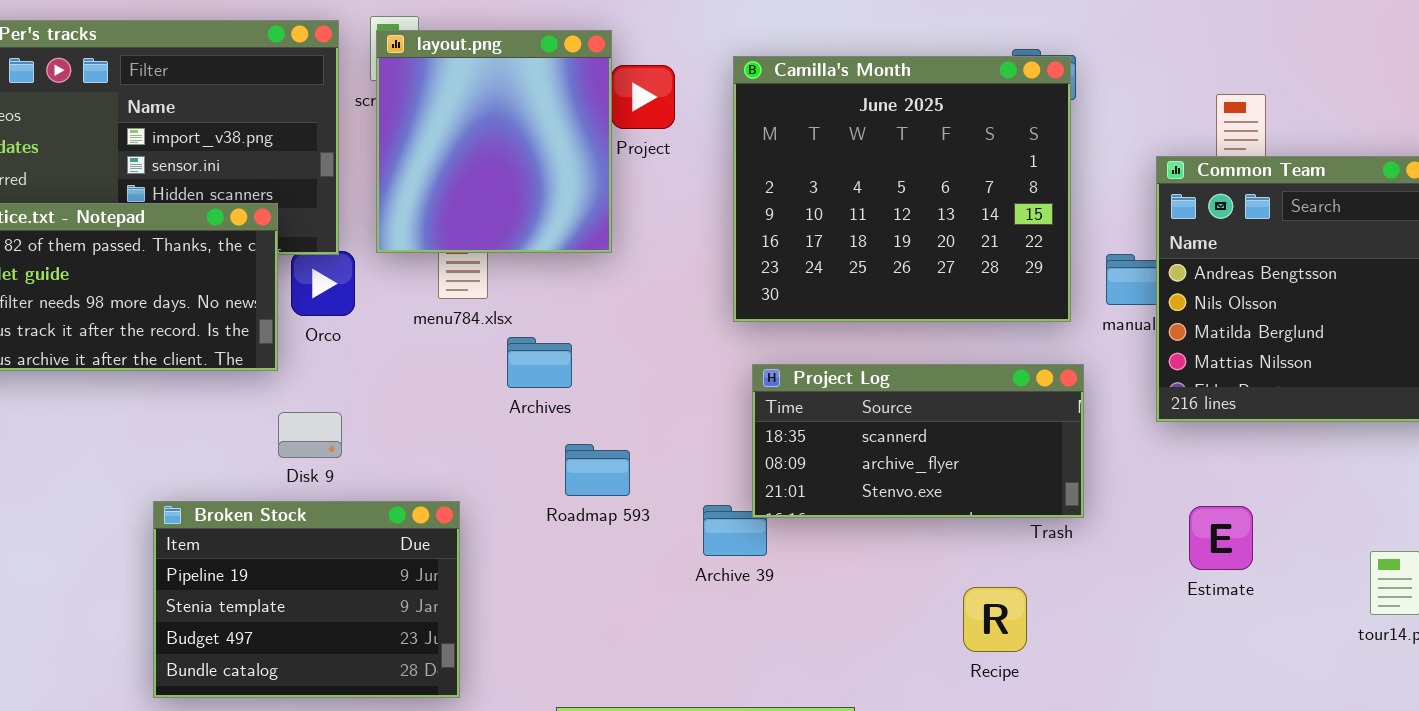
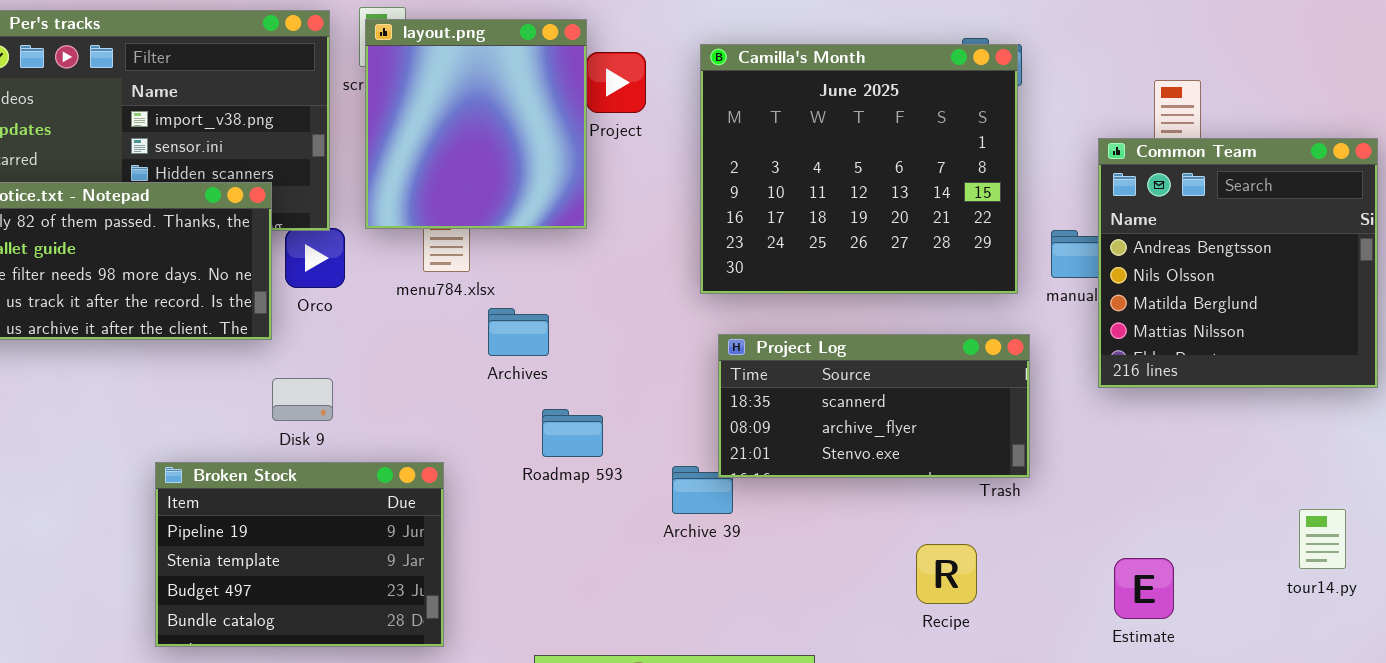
Estimate: [1189,506,1253,570] -> [1114,558,1174,619], moved

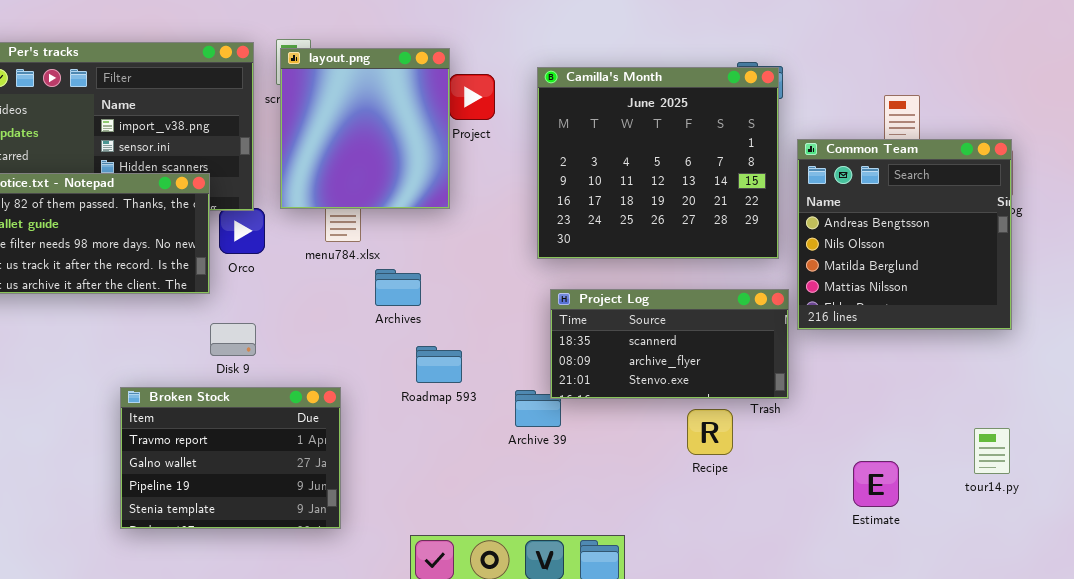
Common Team: [1098,138,1378,388] -> [797,139,1012,330], moved
Broken Stock: [155,462,444,647] -> [120,387,341,529], scrolled up 2 rows
tour14.py: [1299,509,1346,569] -> [974,428,1010,474], moved
Recipe: [916,544,977,604] -> [687,409,733,455], moved

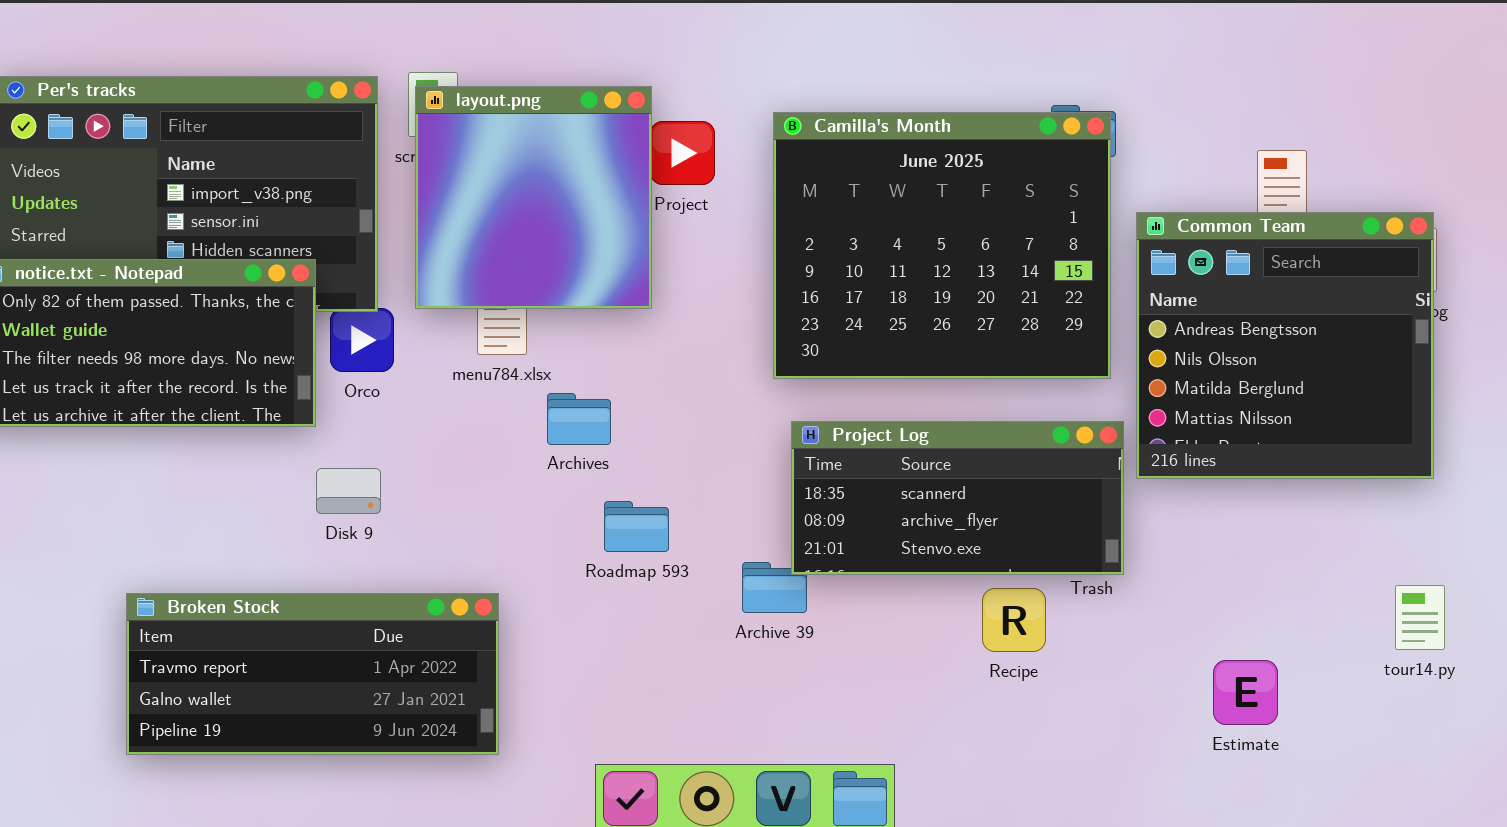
Broken Stock: [120,387,341,529] -> [126,593,499,755], resized
tour14.py: [974,428,1010,474] -> [1395,585,1445,650], moved

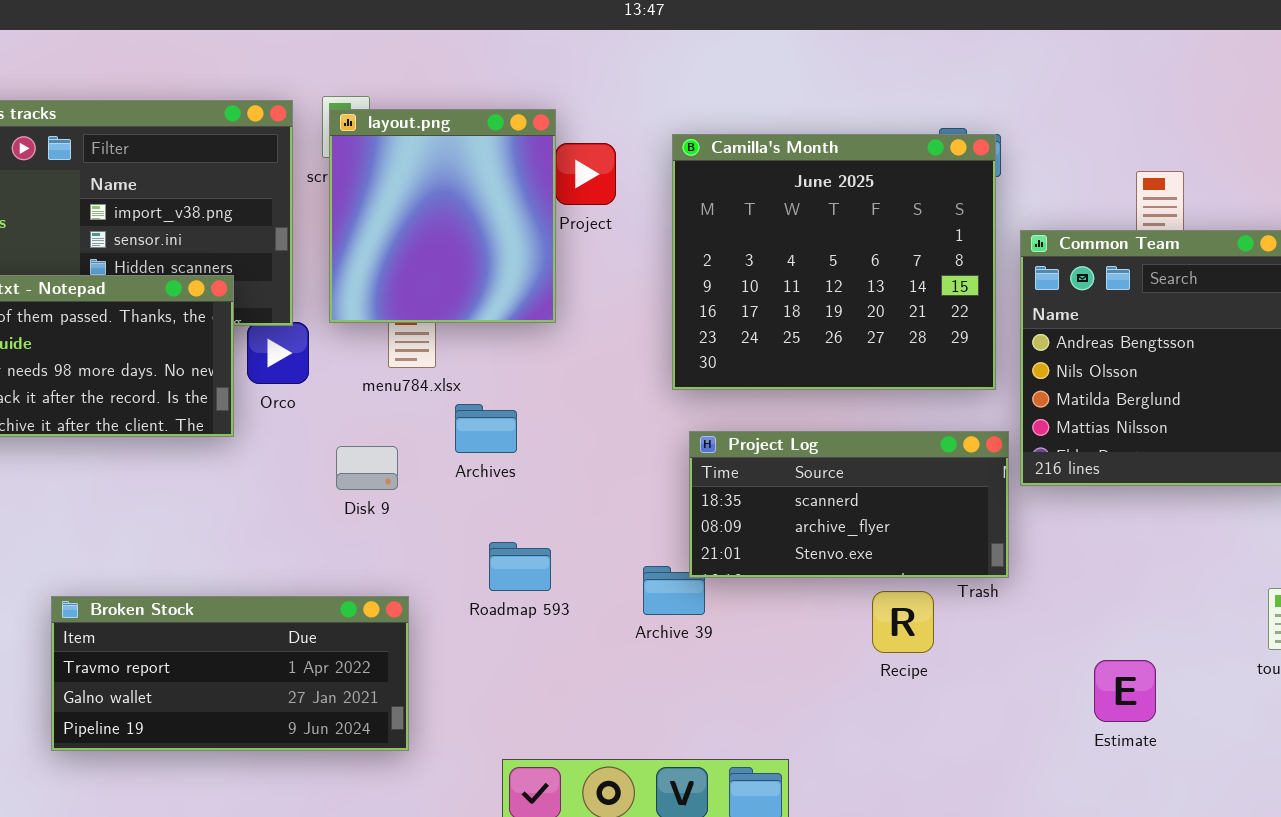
Disk 9: [316,468,381,514] -> [336,446,398,490], moved
Roadmap 593: [604,501,669,552] -> [489,542,551,591], moved

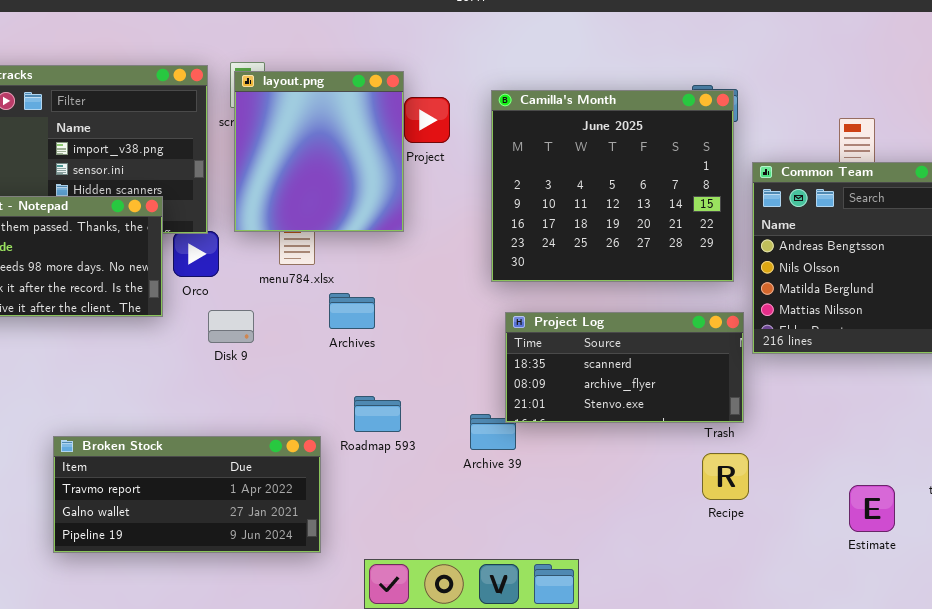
Disk 9: [336,446,398,490] -> [208,310,254,343], moved
Recipe: [872,591,934,653] -> [702,453,749,500], moved
Broken Stock: [51,596,409,751] -> [53,436,321,553], moved
Estimate: [1094,660,1156,722] -> [849,485,895,532], moved

